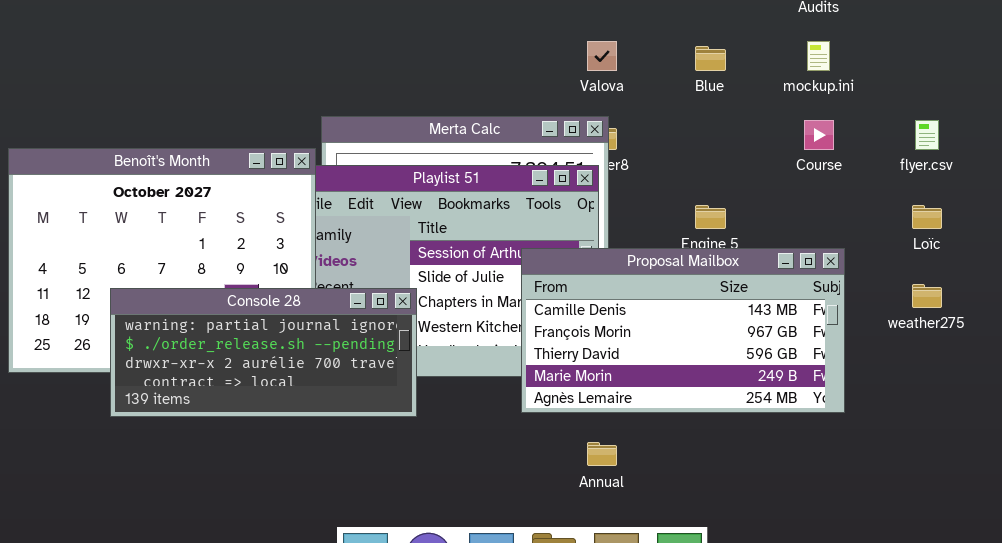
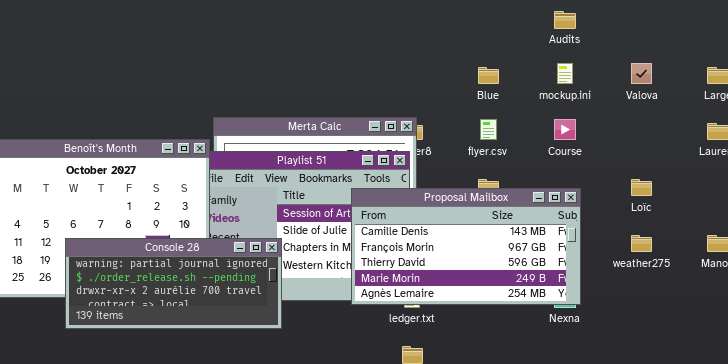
Valova: [587,41,617,71] -> [631,63,652,84], moved
flyer.csv: [915,120,939,150] -> [480,119,497,140], moved
Proposal Mailbox: [521,248,845,413] -> [351,188,581,305], moved

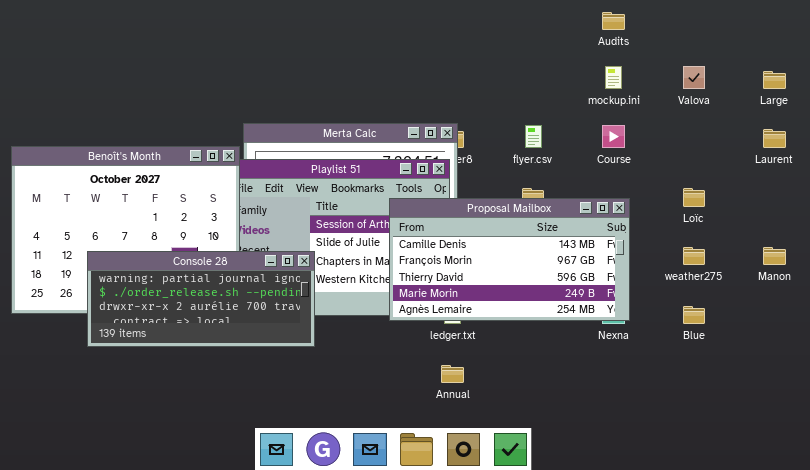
Blue: [478,67,499,84] -> [683,306,705,324], moved

